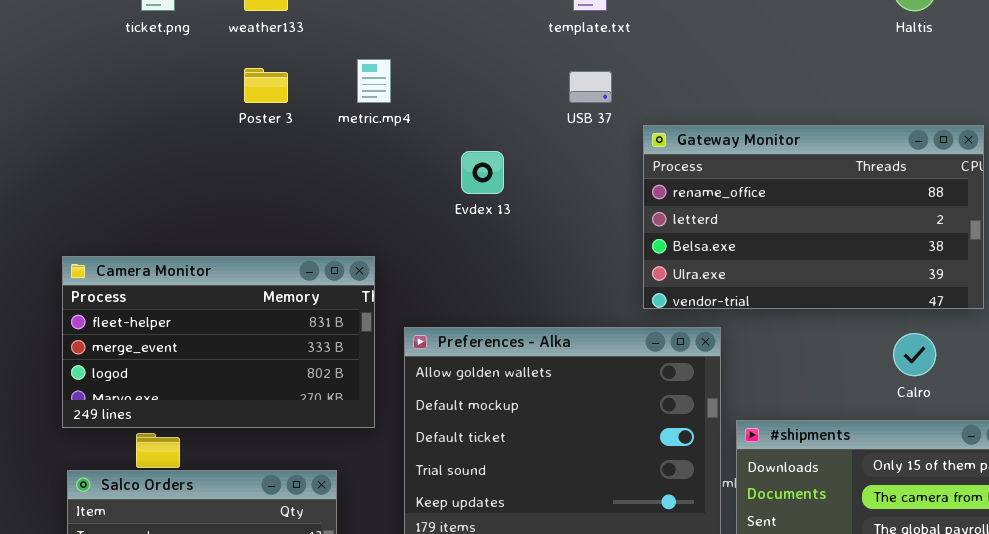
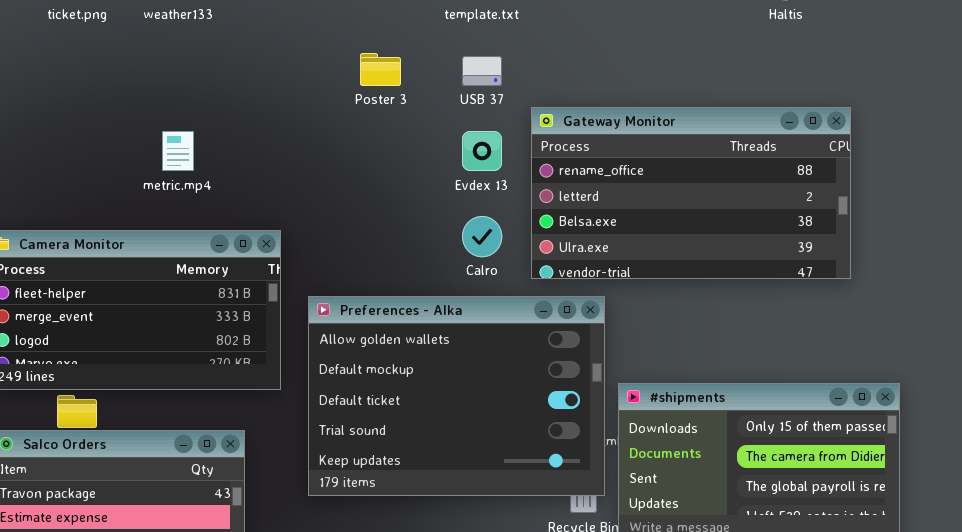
metric.mp4: [357,59,391,103] -> [162,131,194,171], moved
Poster 3: [244,68,288,103] -> [360,53,401,86], moved
Evdex 13: [461,151,504,194] -> [462,131,502,171], moved
Calro: [893,333,936,376] -> [462,216,502,257], moved

